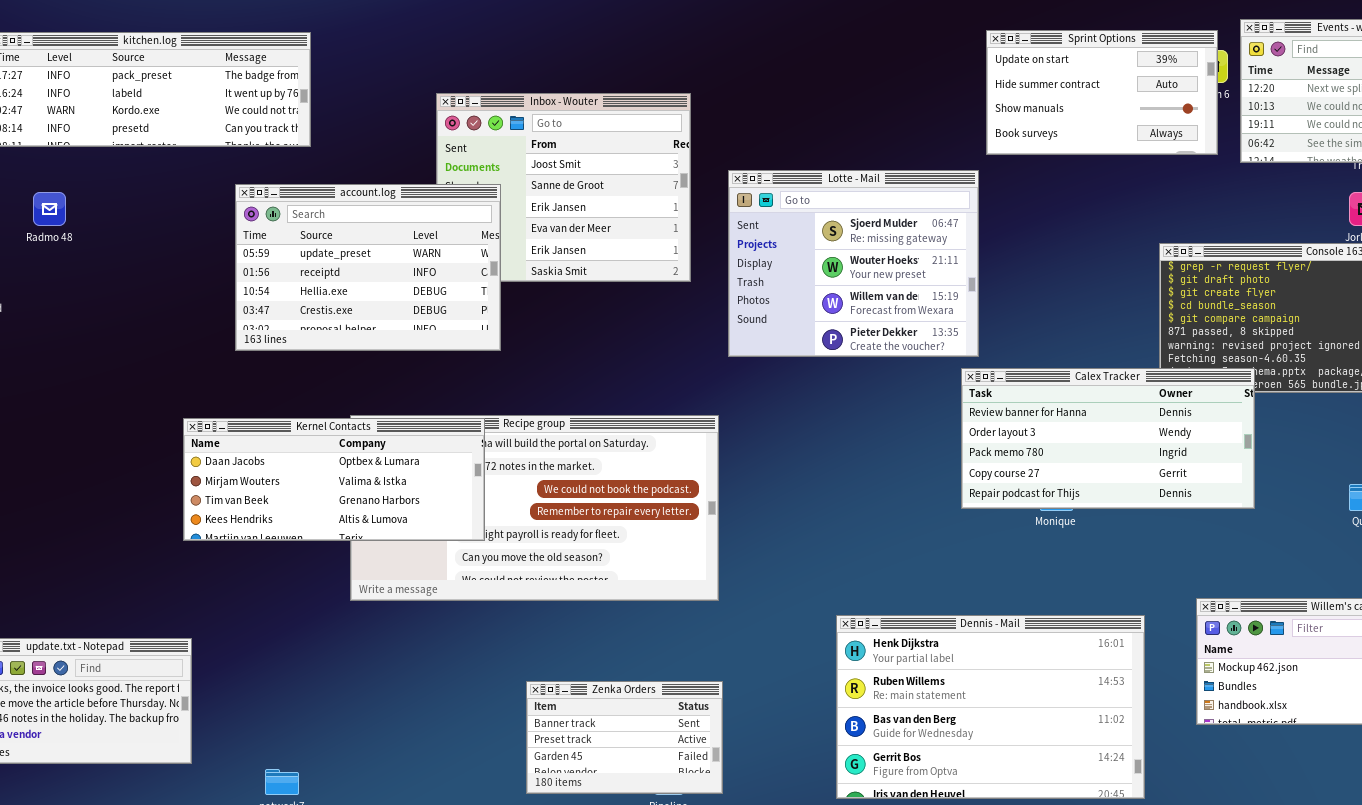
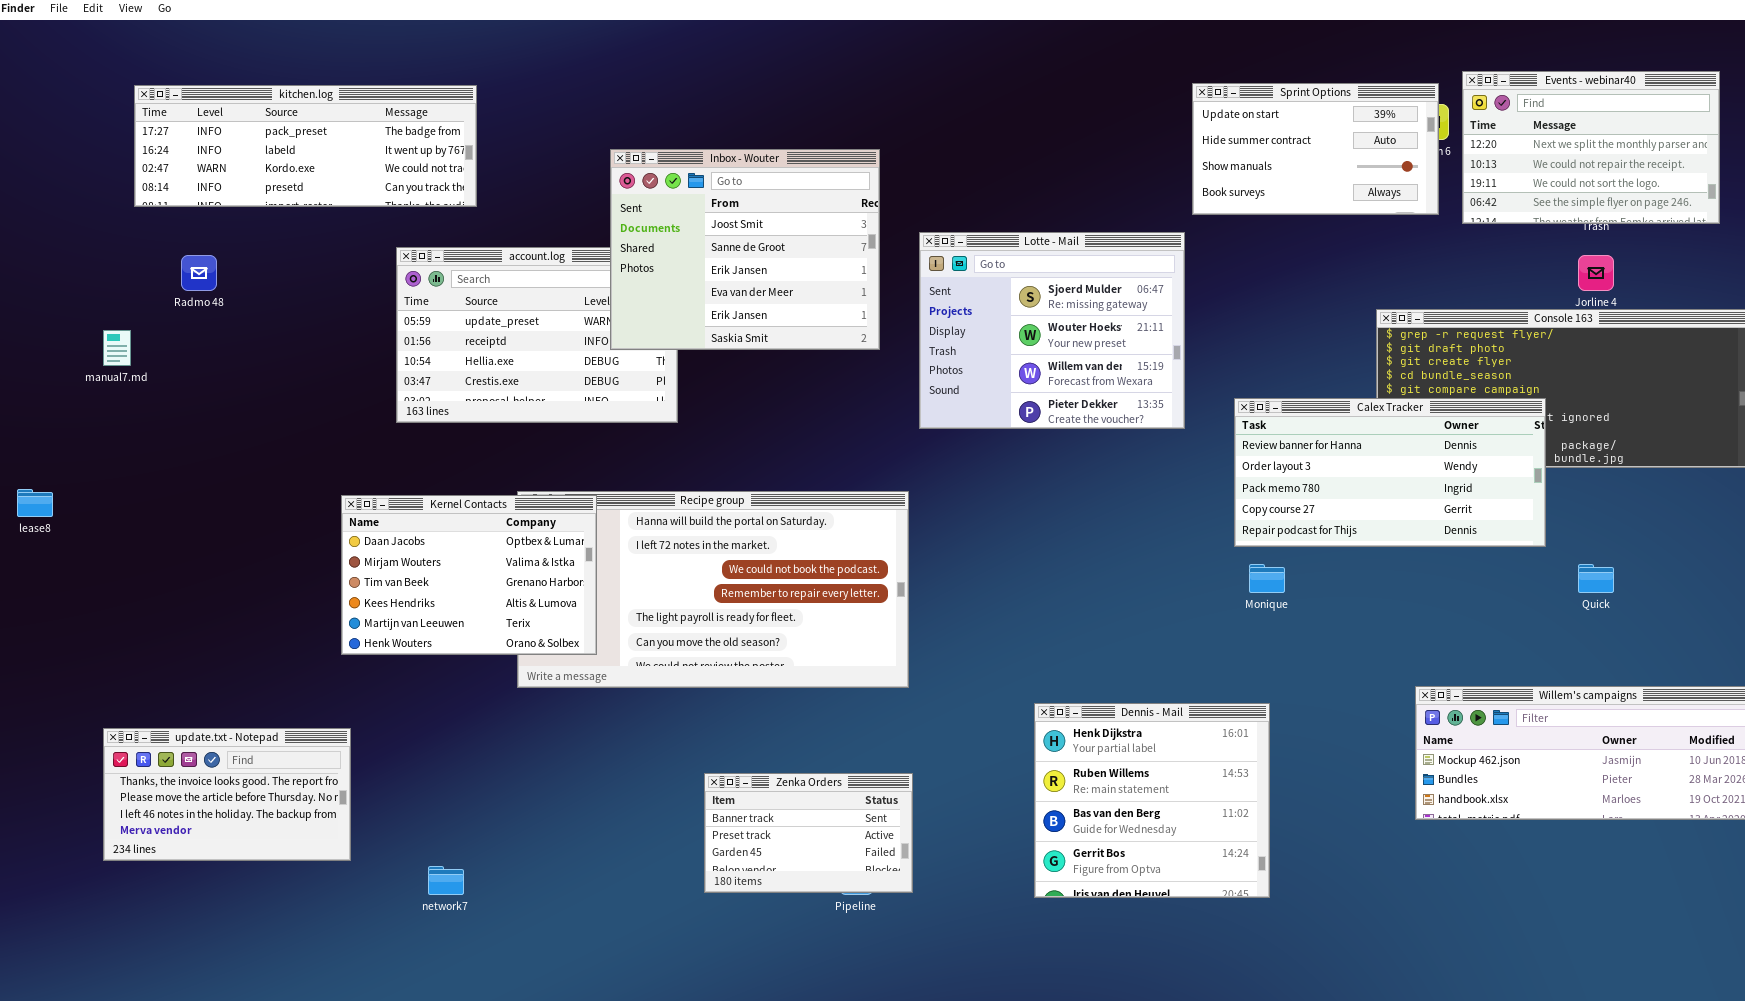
Inbox - Wouter: [436,93,691,282] -> [610,149,880,350], raised
Calex Tracker: [961,368,1255,509] -> [1234,398,1546,547], moved
Kernel Contacts: [183,418,485,541] -> [341,495,597,655], resized
Dennis - Mail: [836,615,1145,799] -> [1034,703,1270,898], resized

